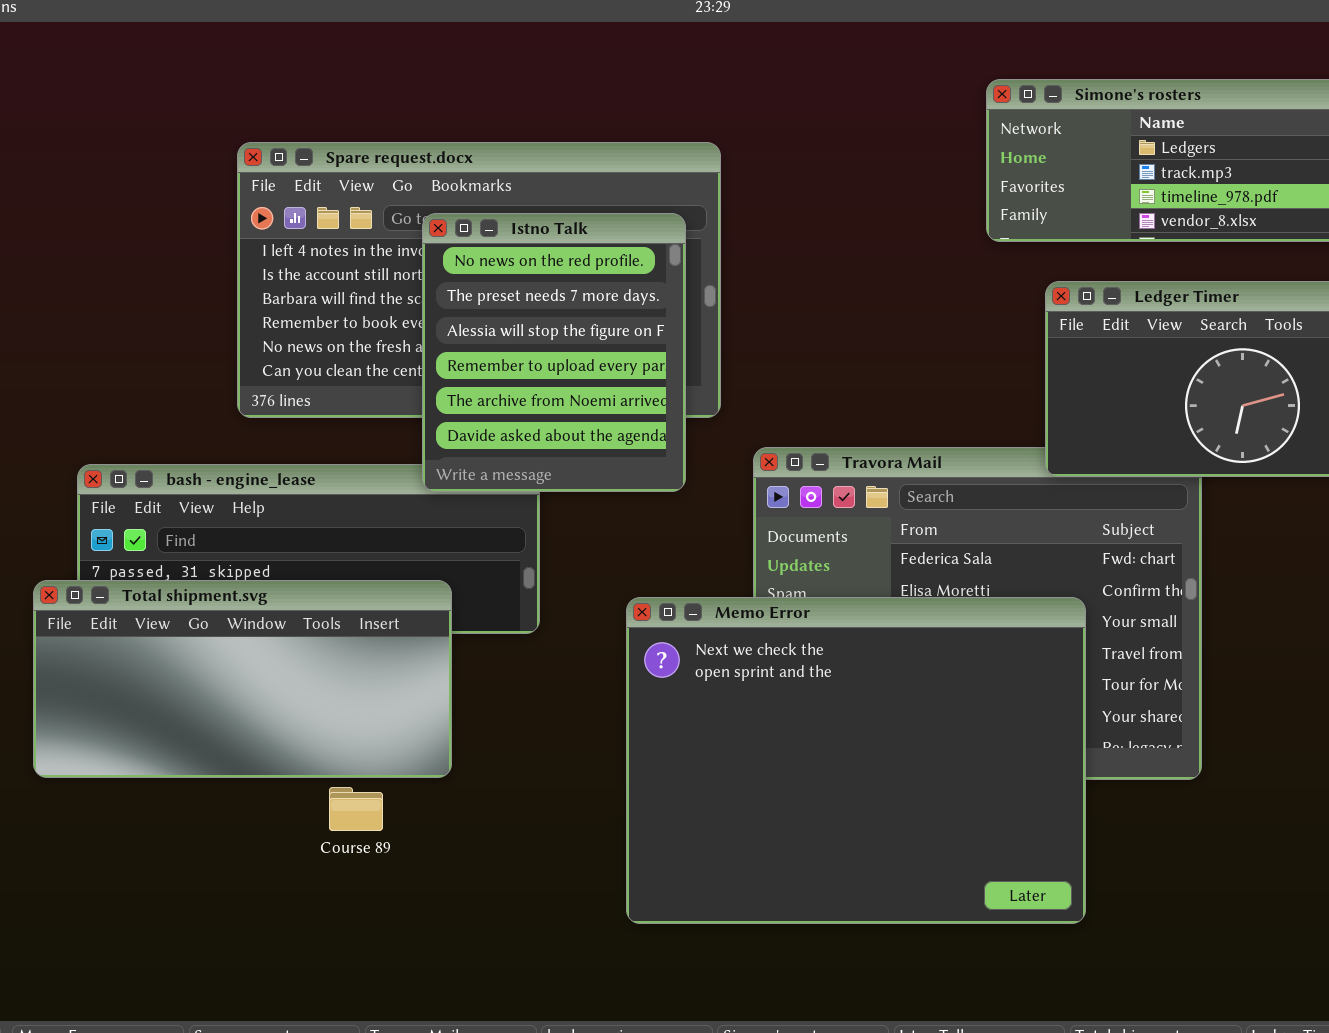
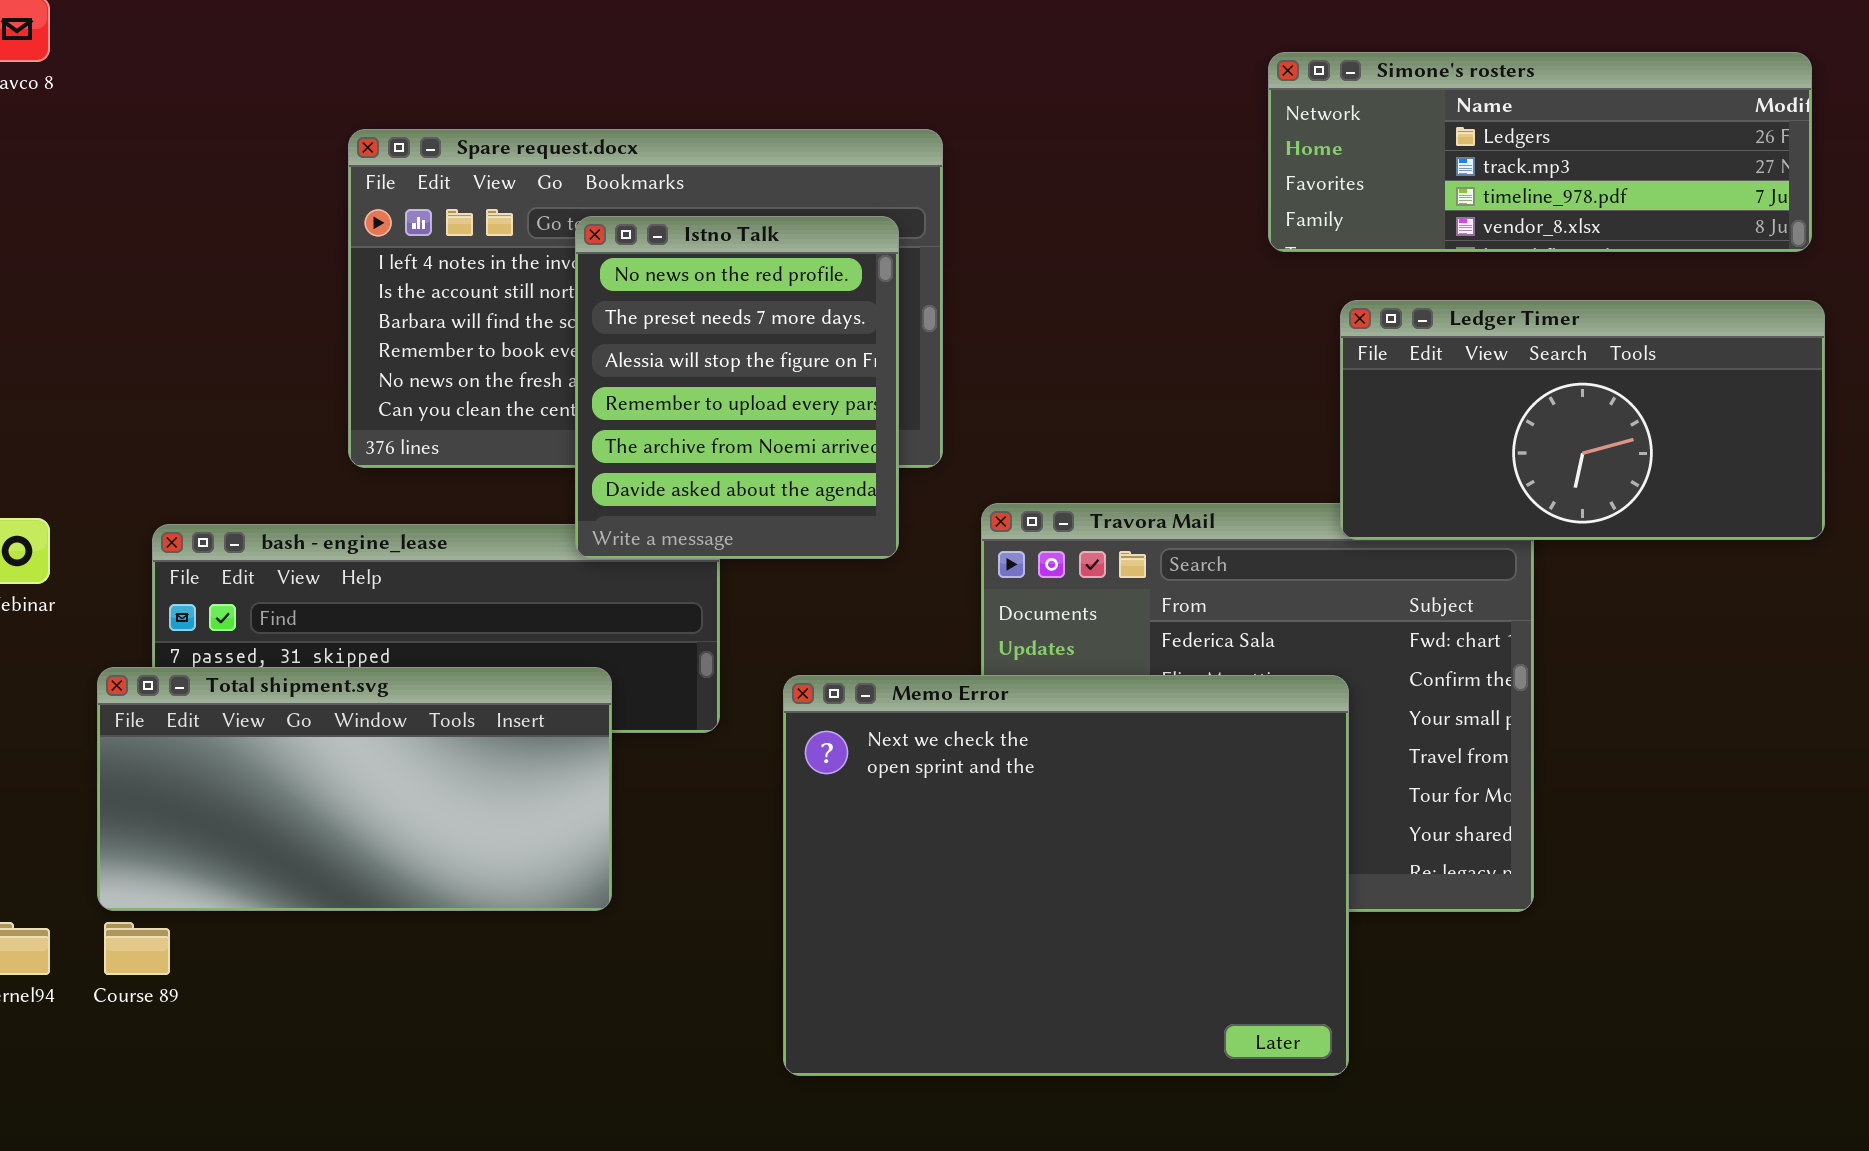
Memo Error: [626,597,1086,924] -> [783,675,1349,1076], moved
Course 89: [329,787,383,831] -> [104,922,170,975], moved

